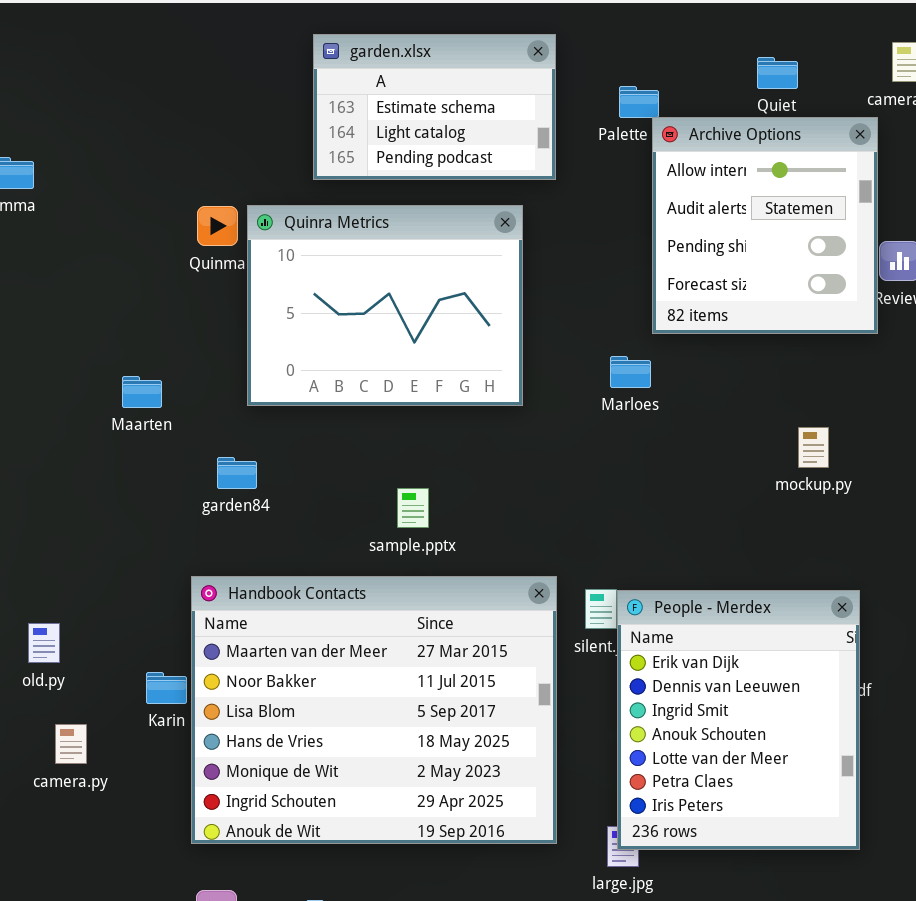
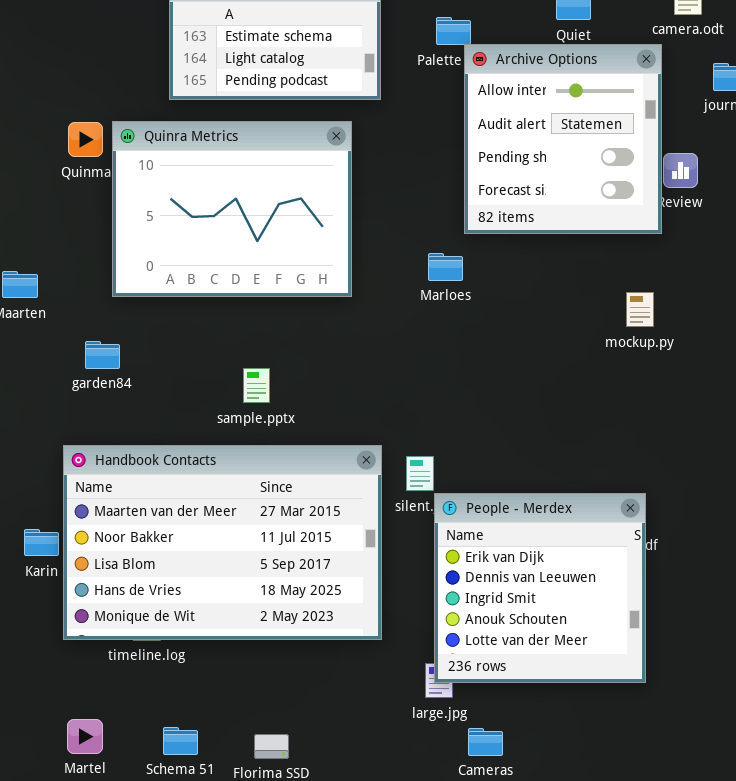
mockup.py: [798,427,829,468] -> [626,292,654,327], moved
Handbook Contacts: [191,576,557,844] -> [63,445,382,640], resized
People - Merdex: [617,590,860,850] -> [434,493,646,683], resized

